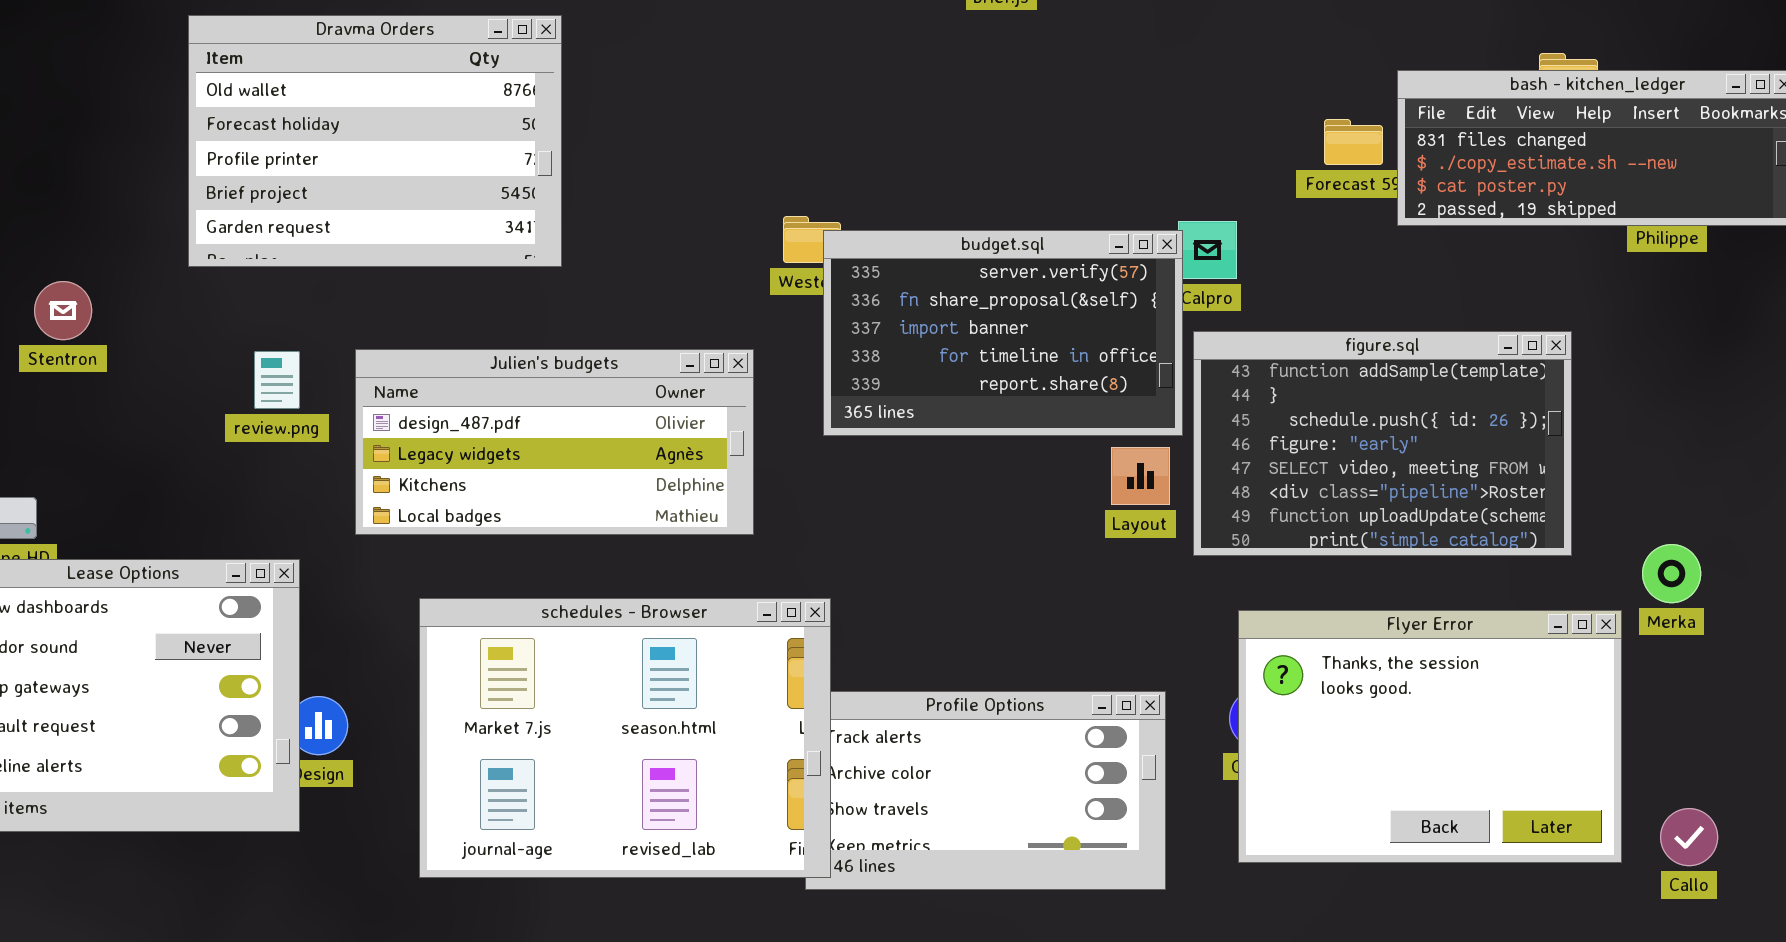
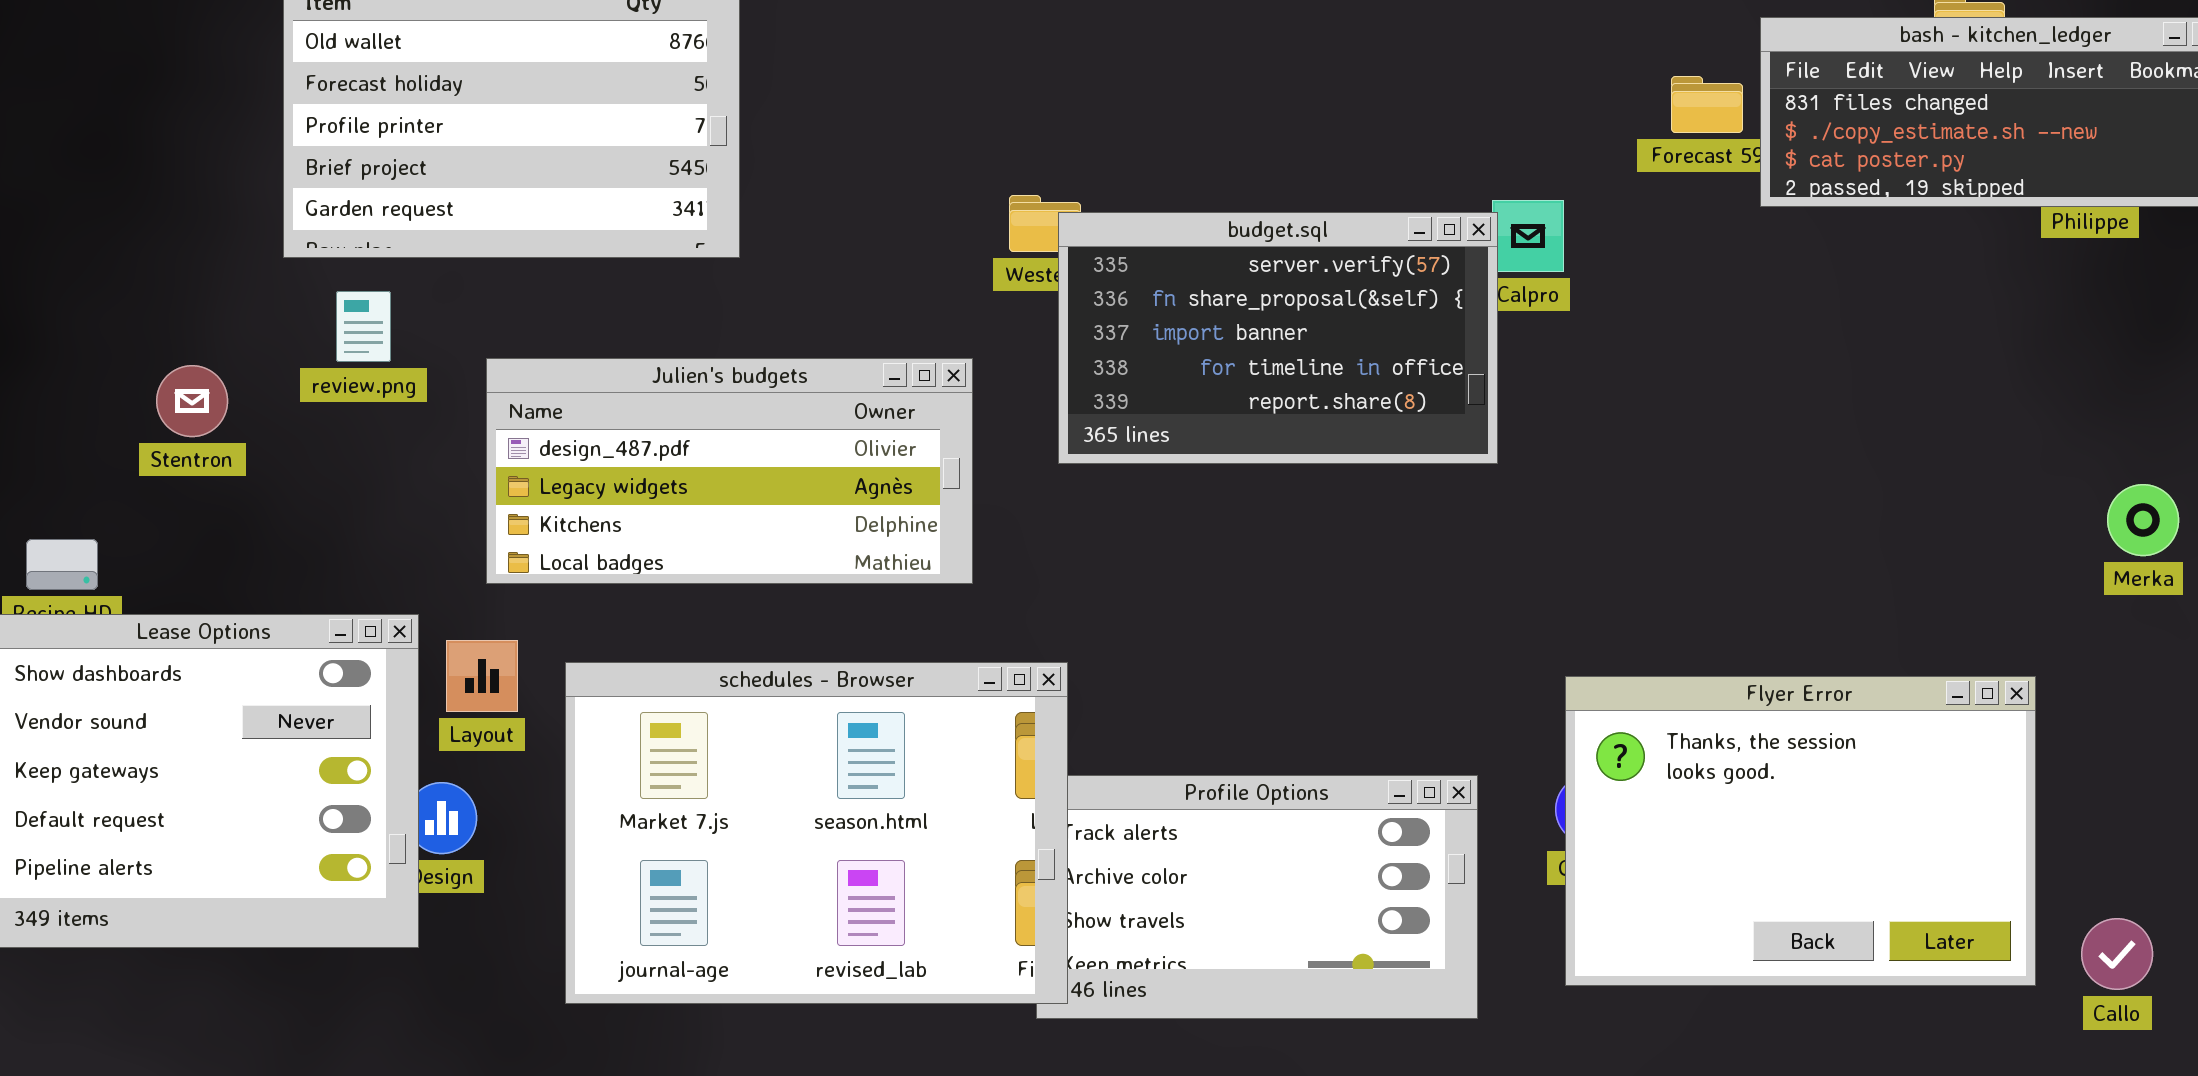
Stentron: [34,281,92,340] -> [156,365,228,437], moved
figure.sql: [1193,331,1572,556] -> none, closed
review.png: [254,351,300,409] -> [336,291,391,362], moved
Layout: [1111,447,1170,505] -> [446,640,518,712], moved
Merka: [1642,544,1701,603] -> [2107,484,2179,556], moved

